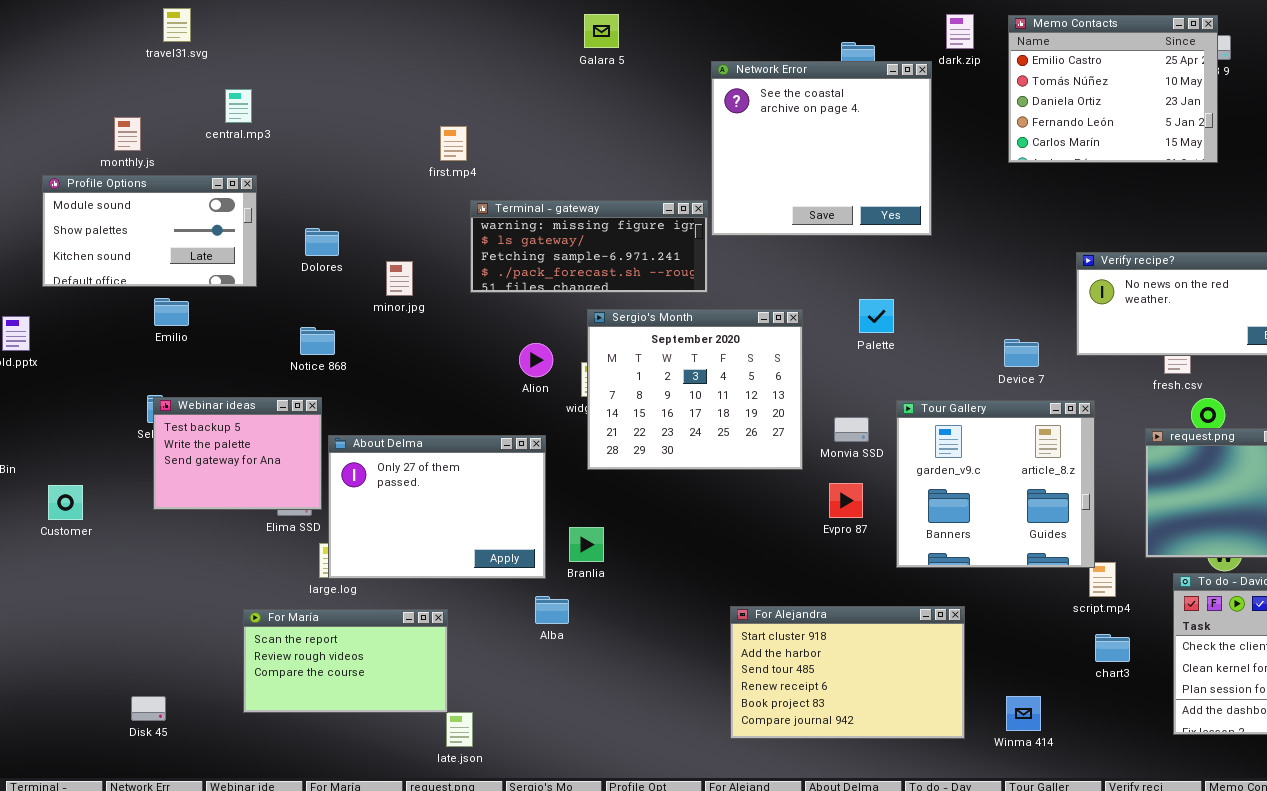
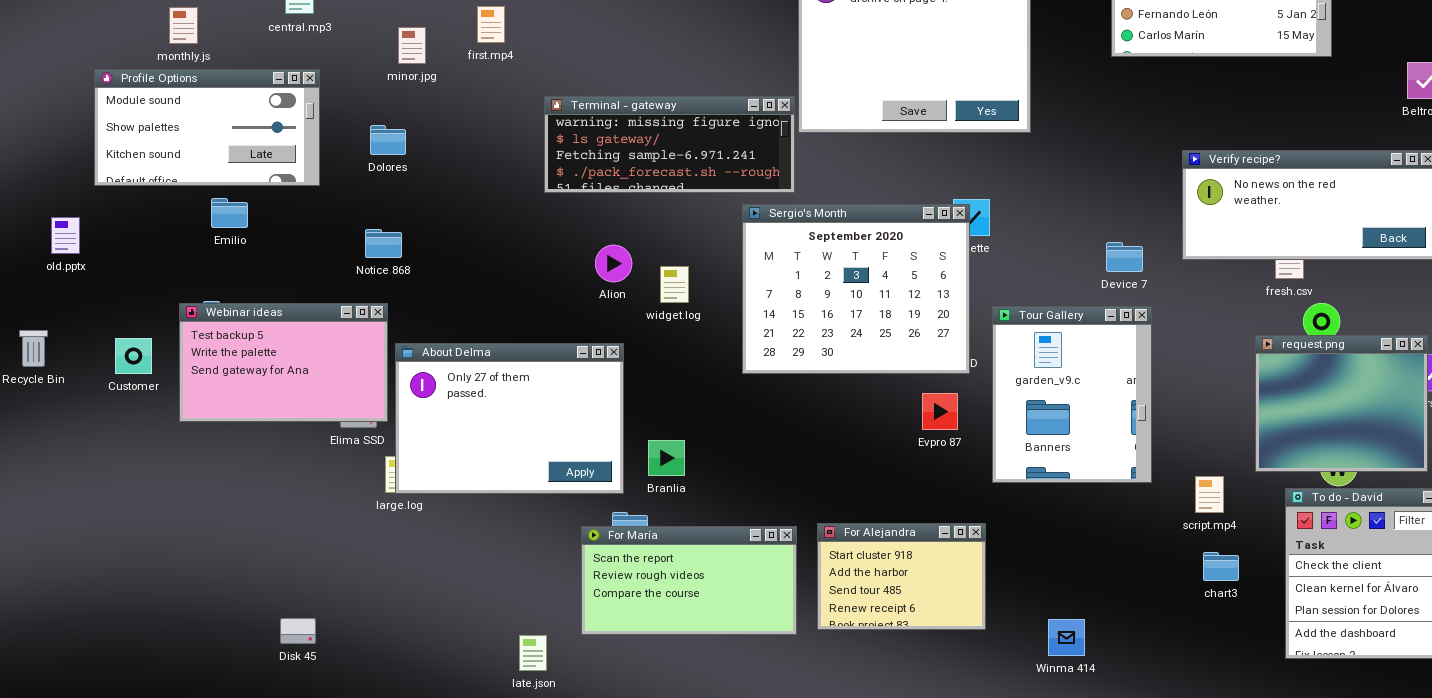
first.mp4: [440,126,467,161] -> [477,6,505,43], moved
minor.jpg: [386,261,413,296] -> [398,27,426,64], moved
Sergio's Month: [587,309,803,470] -> [742,204,970,374], moved
Webinar ideas: [153,397,322,510] -> [179,303,388,422], resized
Tour Gallery: [896,400,1095,568] -> [992,306,1152,483], resized
Customer: [48,485,83,520] -> [115,338,152,374], moved
For Alejandra: [730,606,965,739] -> [817,523,986,630], resized
For María: [243,609,448,713] -> [581,526,797,635], moved
Disk 45: [131,696,166,721] -> [280,618,316,644], moved
Winma 414: [1006,696,1041,731] -> [1048,619,1085,656], moved

